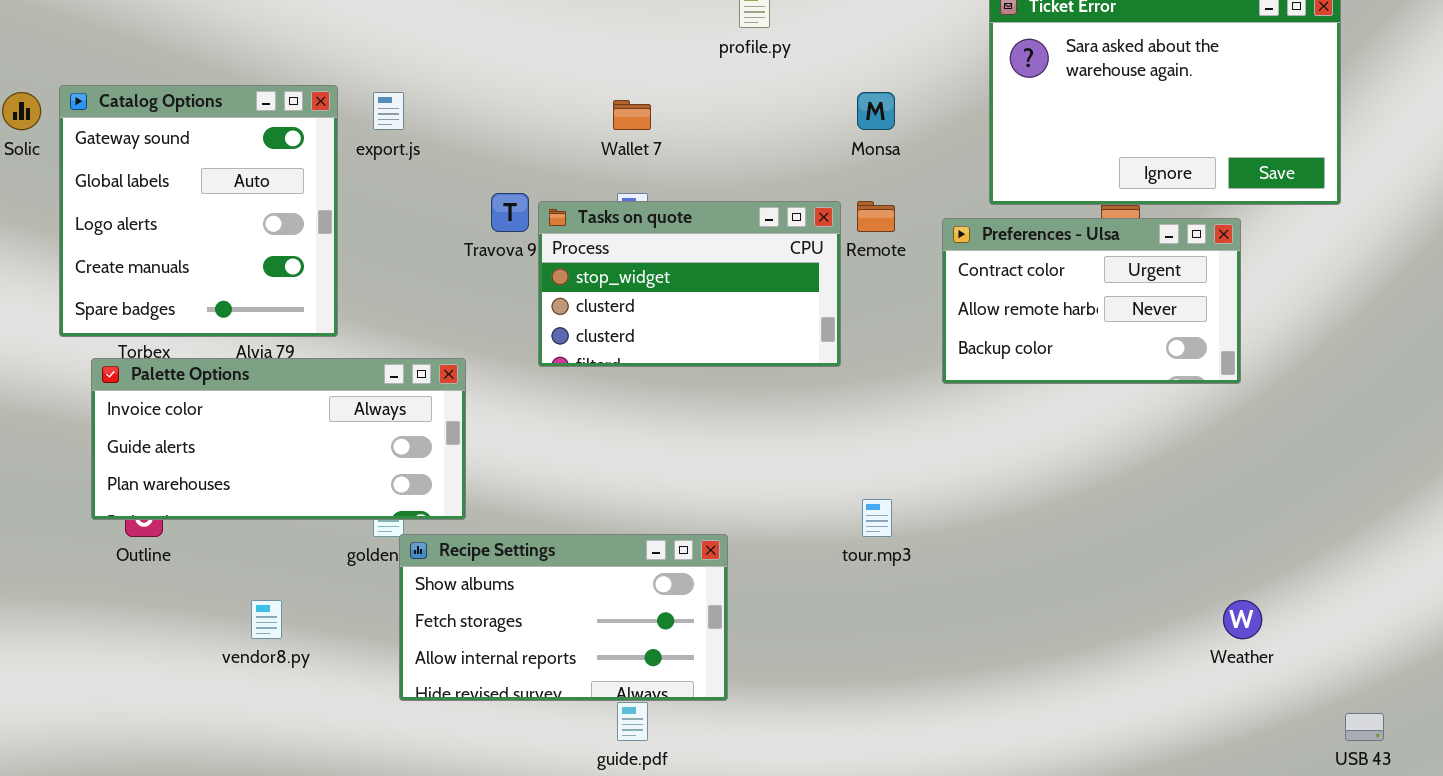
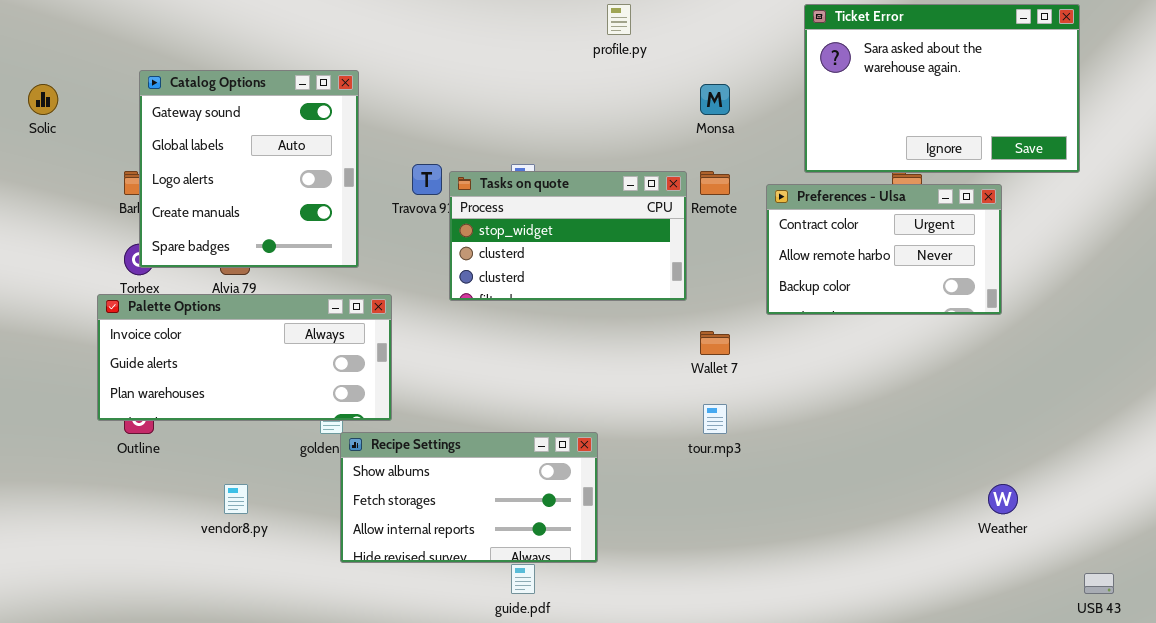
Catalog Options: [59,85,338,337] -> [139,70,359,268], moved
Wallet 7: [613,100,651,130] -> [700,331,730,355], moved

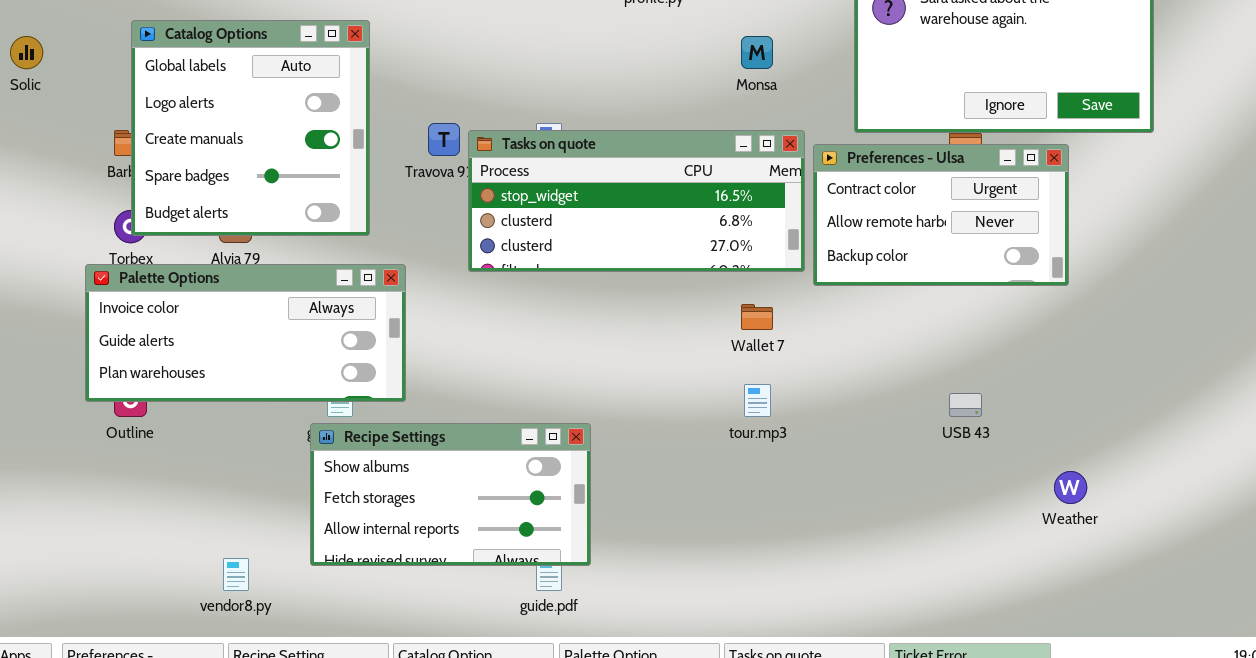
Catalog Options: [139,70,359,268] -> [131,20,370,236], scrolled down 1 row
Tasks on quote: [449,171,687,301] -> [468,130,805,272], resized
Recipe Settings: [340,432,598,563] -> [310,423,591,566], moved
vendor8.py: [224,484,248,514] -> [223,558,249,591], moved
USB 43: [1084,573,1114,594] -> [949,393,982,417], moved

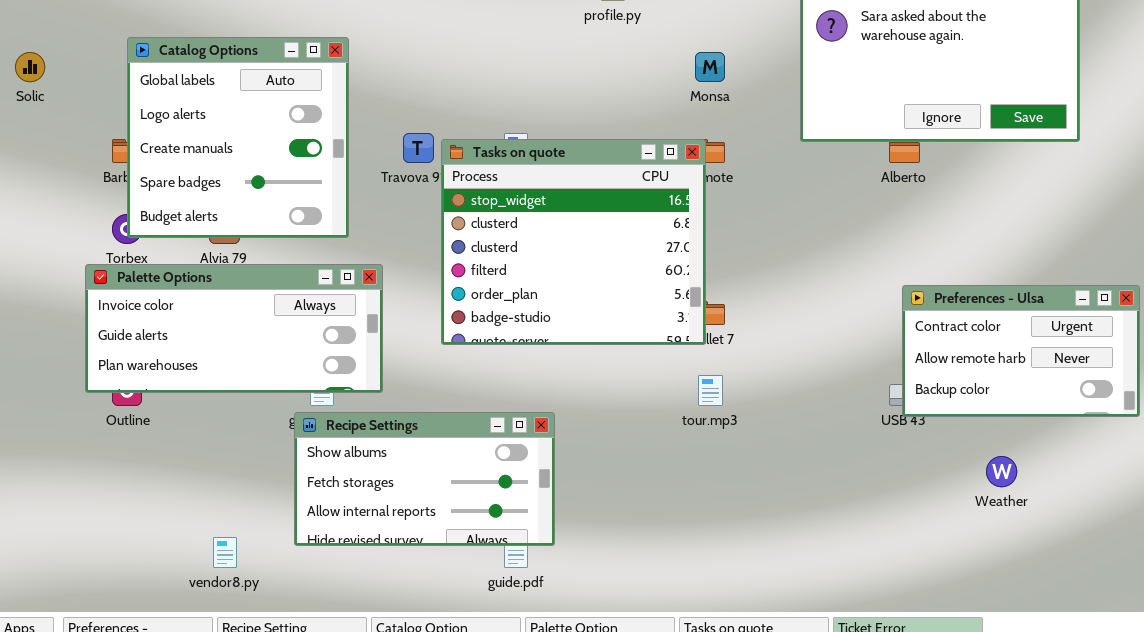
Tasks on quote: [468,130,805,272] -> [441,139,706,345], resized
Preferences - Ulsa: [813,144,1069,286] -> [902,285,1140,417], moved

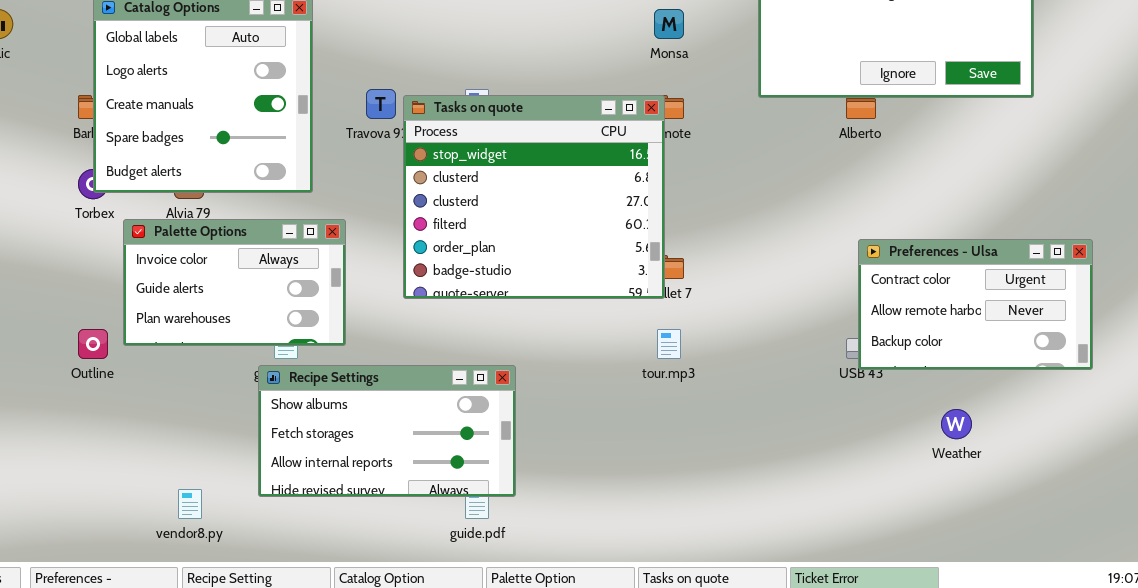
Palette Options: [85,264,383,393] -> [123,219,346,346], resized

